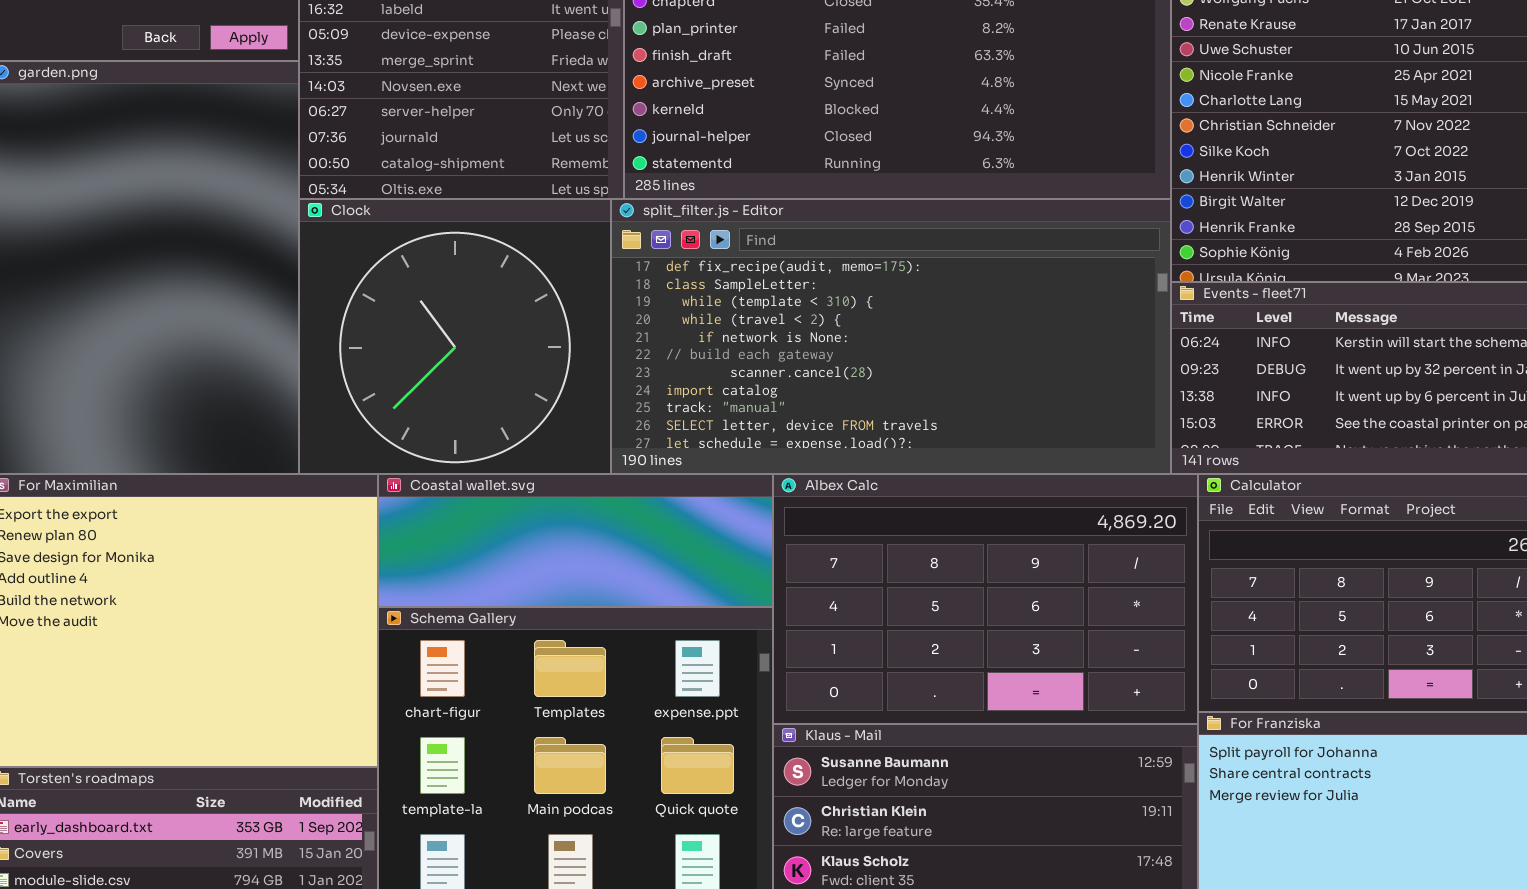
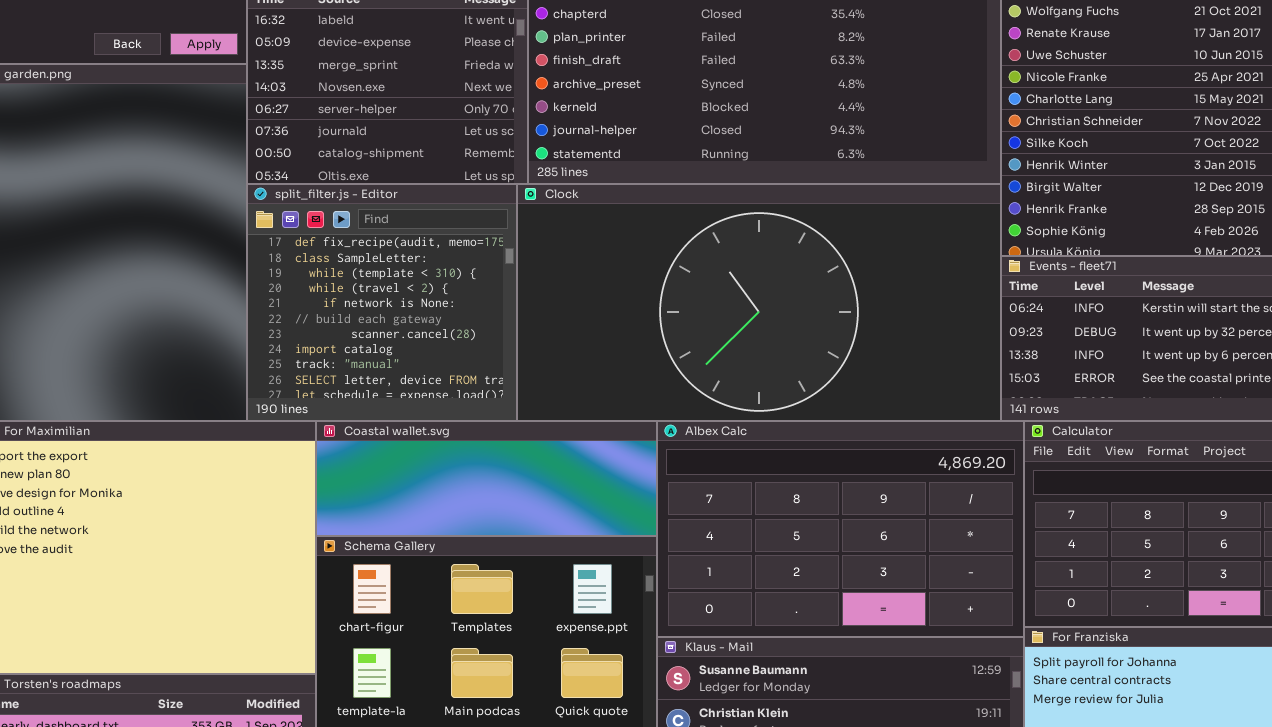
Clock: [299,199,611,474] -> [517,184,1001,421], moved, resized
split_filter.js - Editor: [611,199,1171,474] -> [247,184,517,421], moved, resized

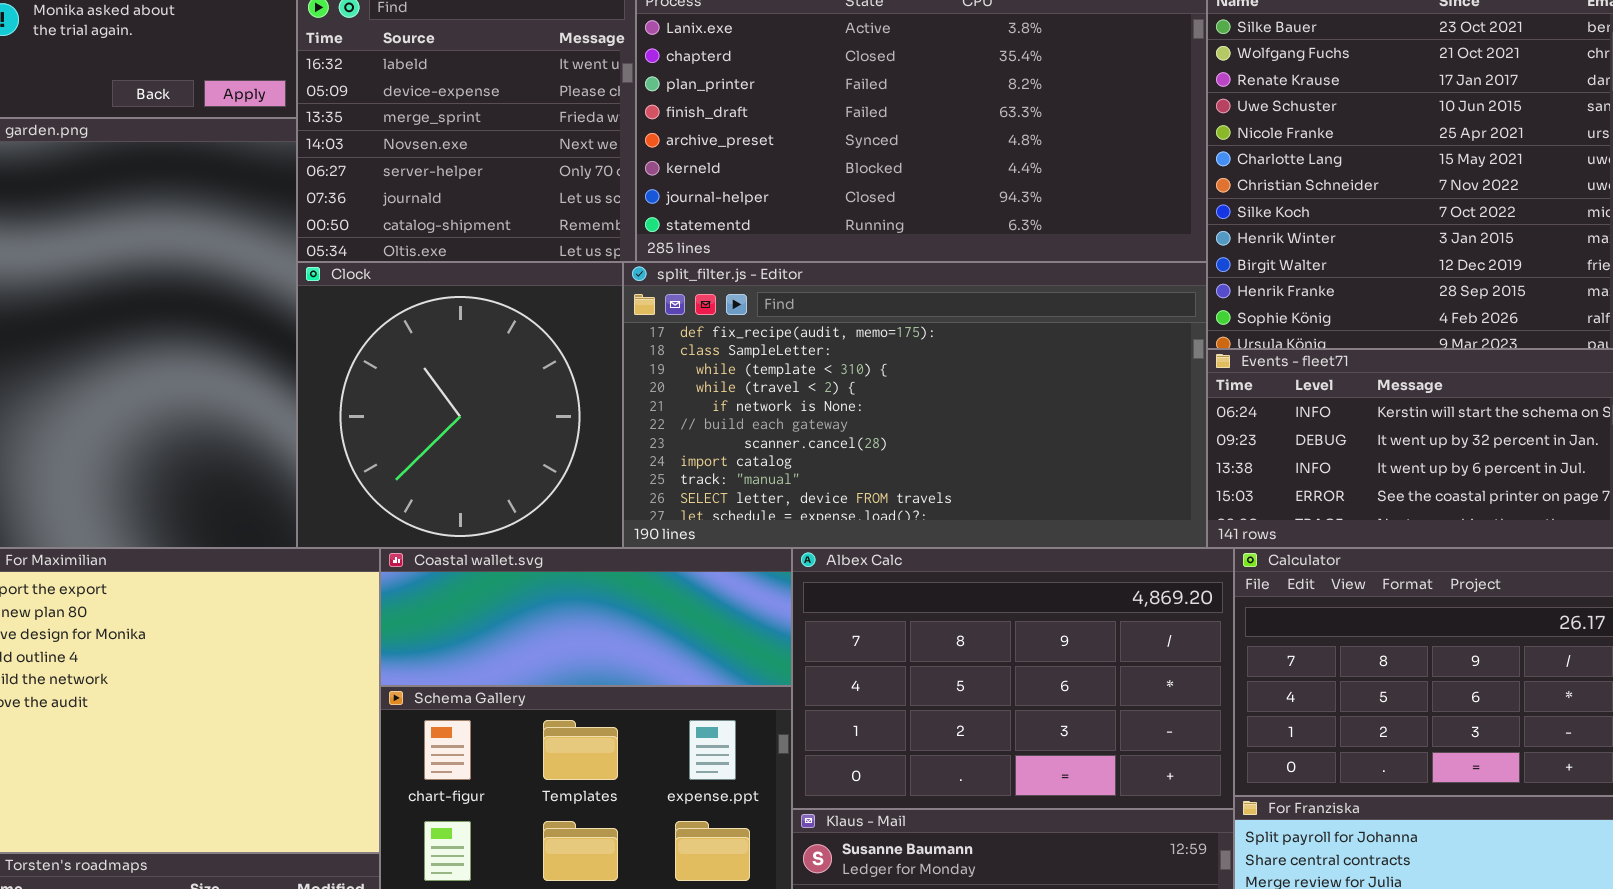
split_filter.js - Editor: [247,184,517,421] -> [623,262,1207,548], moved, resized
Clock: [517,184,1001,421] -> [297,262,623,548], moved, resized

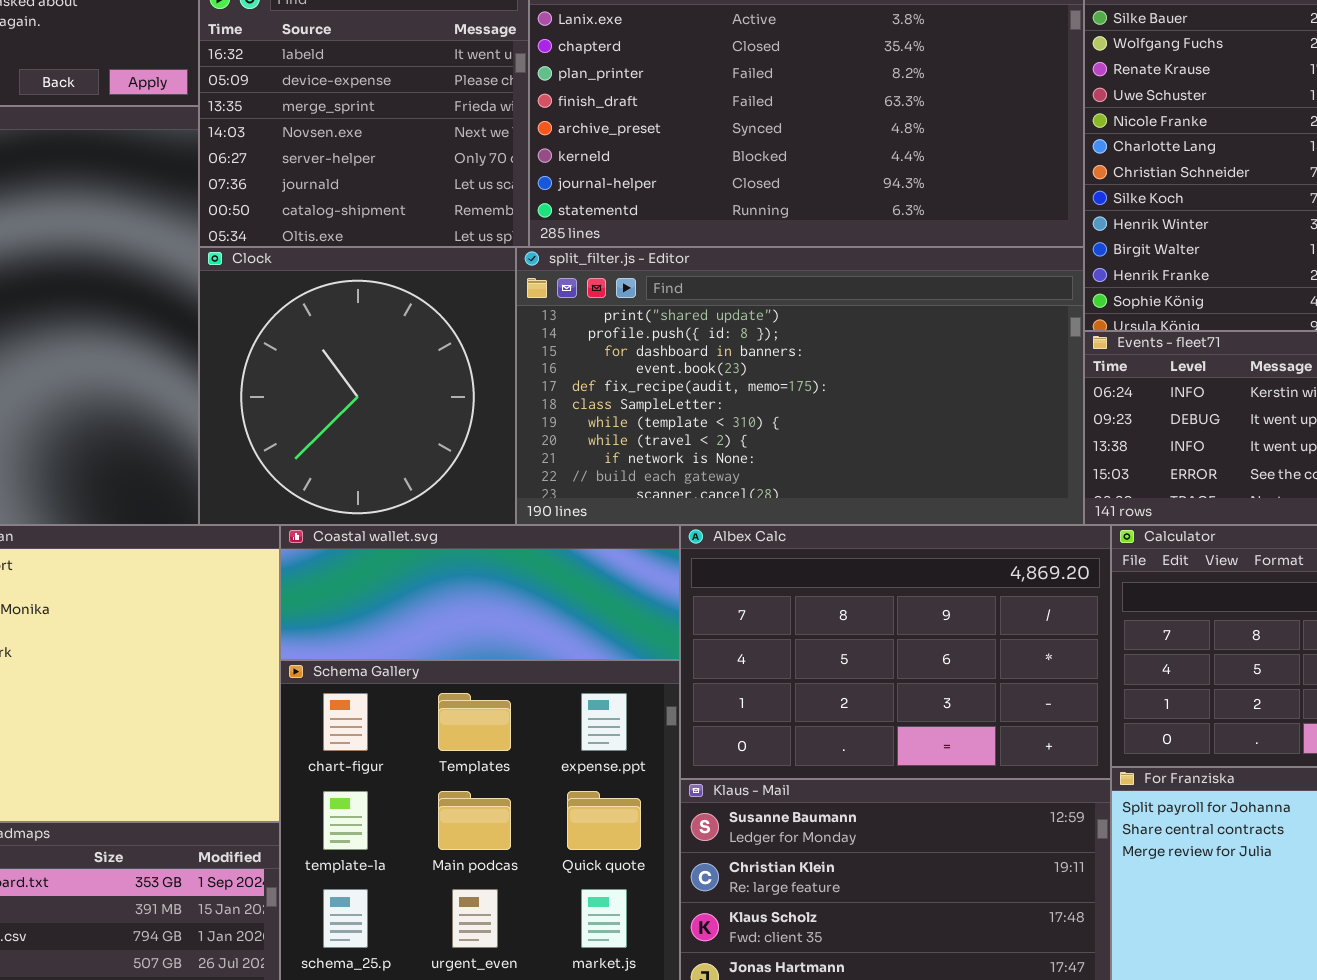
split_filter.js - Editor: [623,262,1207,548] -> [516,247,1084,525], scrolled up 4 rows

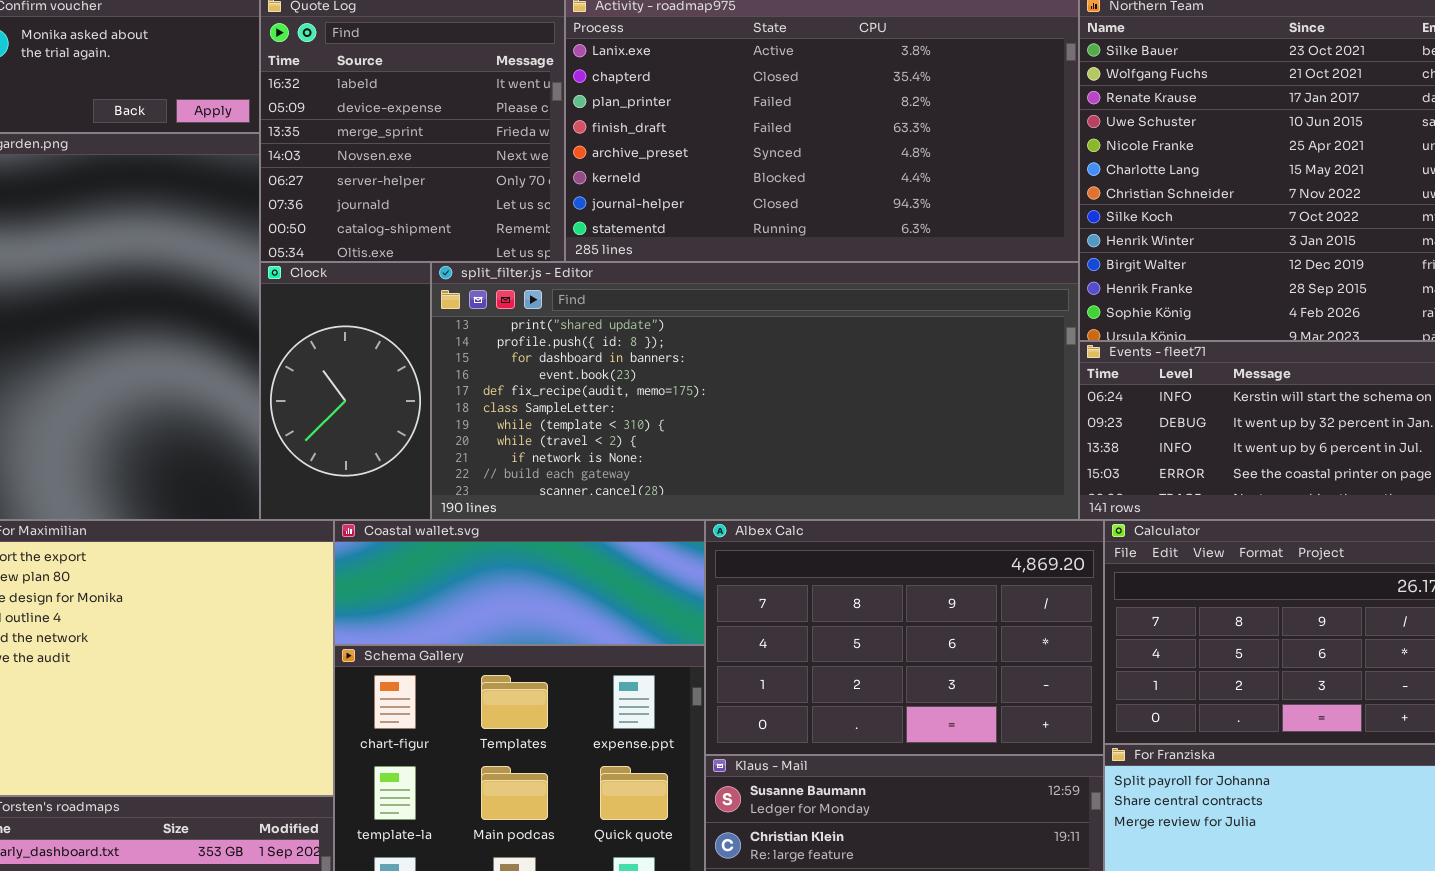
Clock: [199,247,516,525] -> [260,262,431,520], resized
split_filter.js - Editor: [516,247,1084,525] -> [431,262,1079,520], resized

